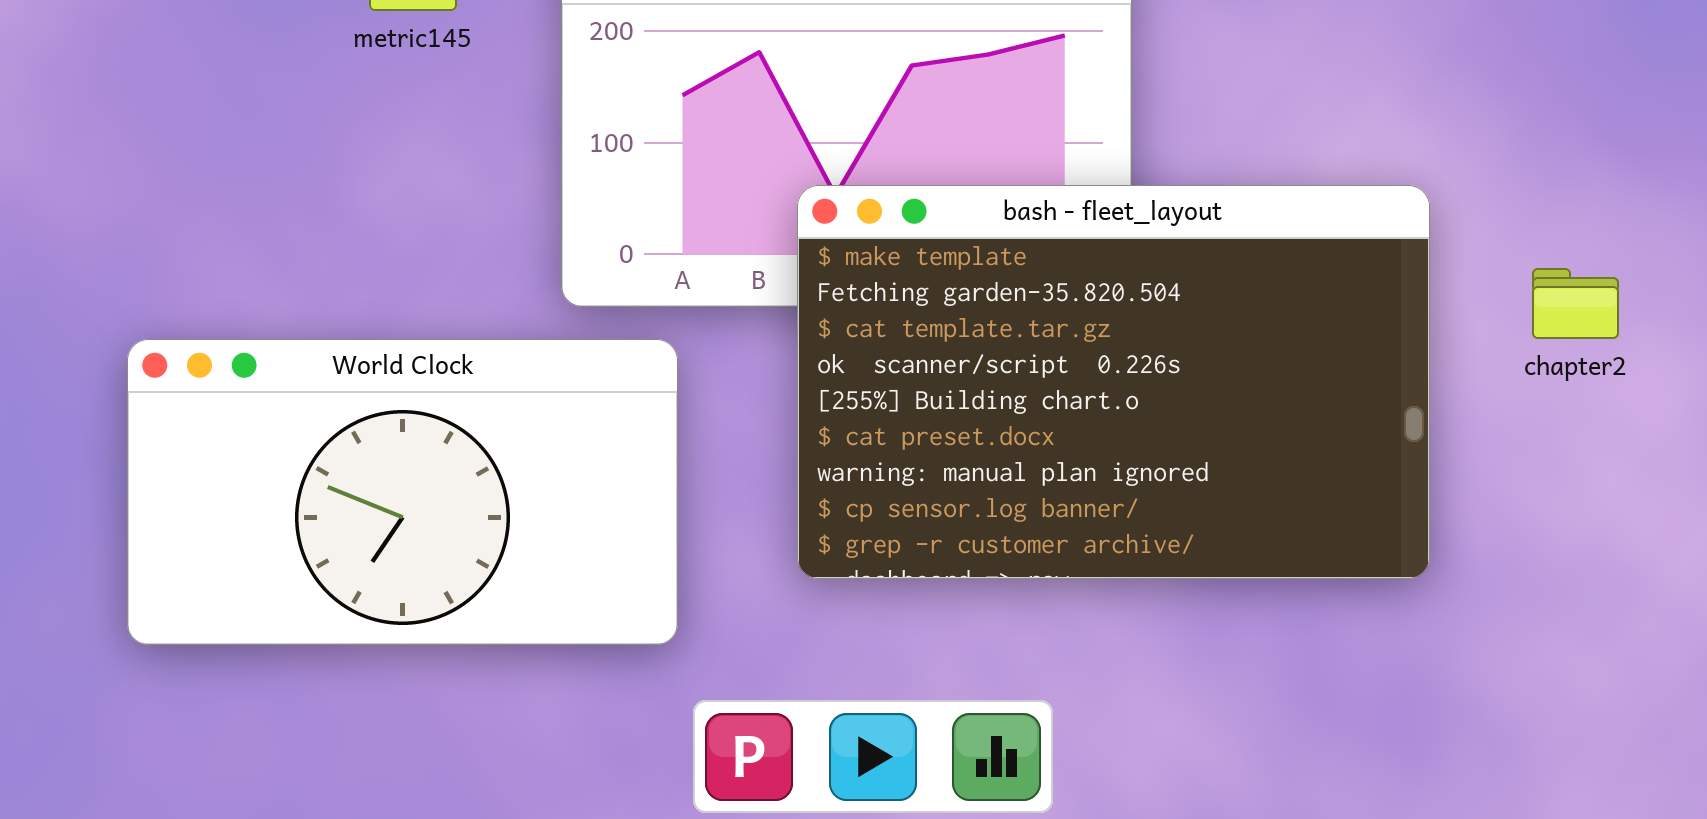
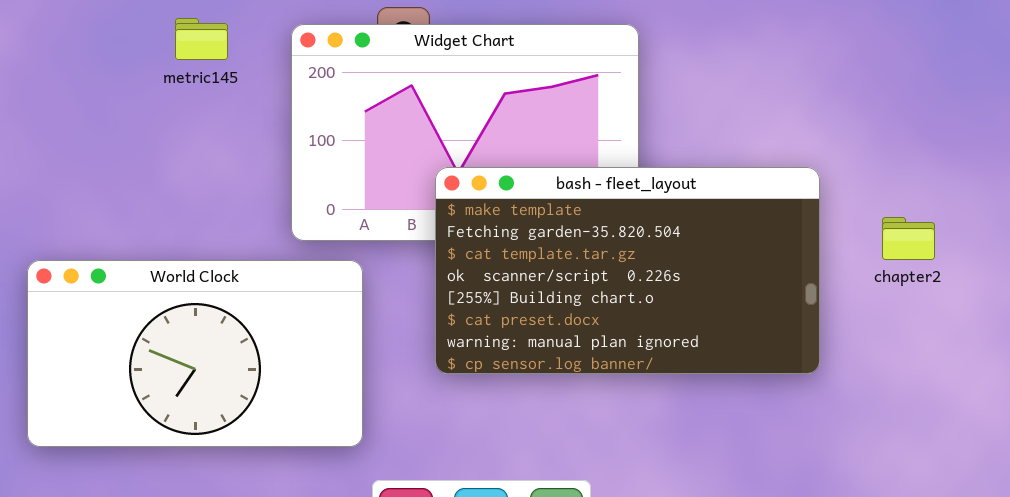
bash - fleet_layout: [797,185,1430,579] -> [435,167,820,374], resized

